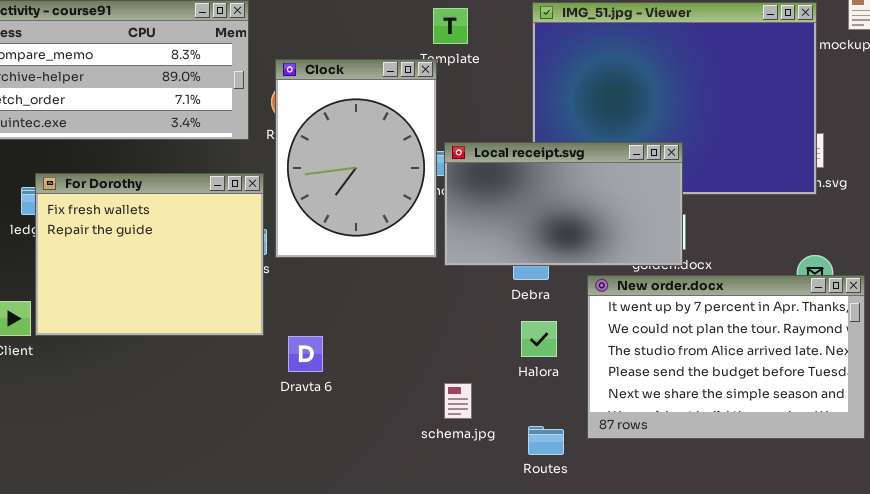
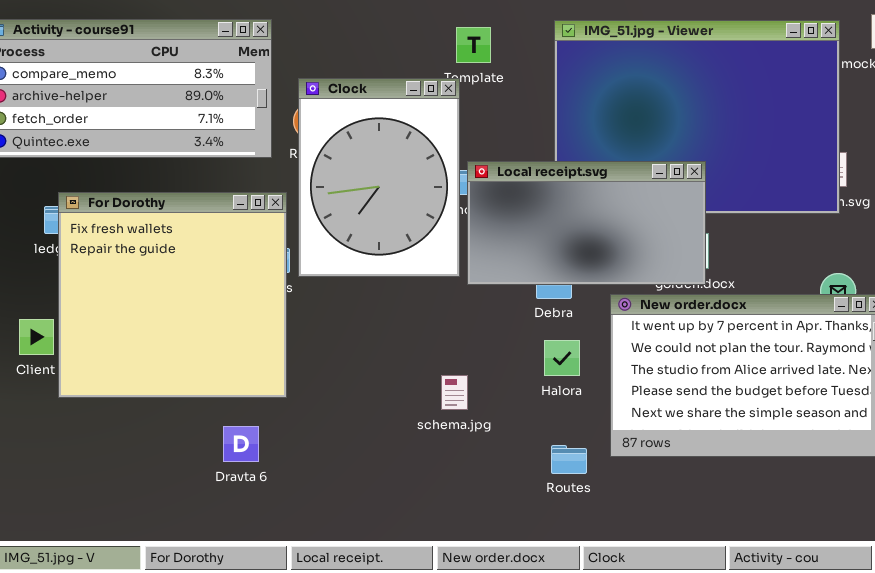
For Dorothy: [35,173,264,336] -> [58,192,287,398], resized
Dravta 6: [288,336,323,372] -> [223,426,259,462], moved
schema.jpg: [444,383,472,419] -> [441,375,468,410], moved

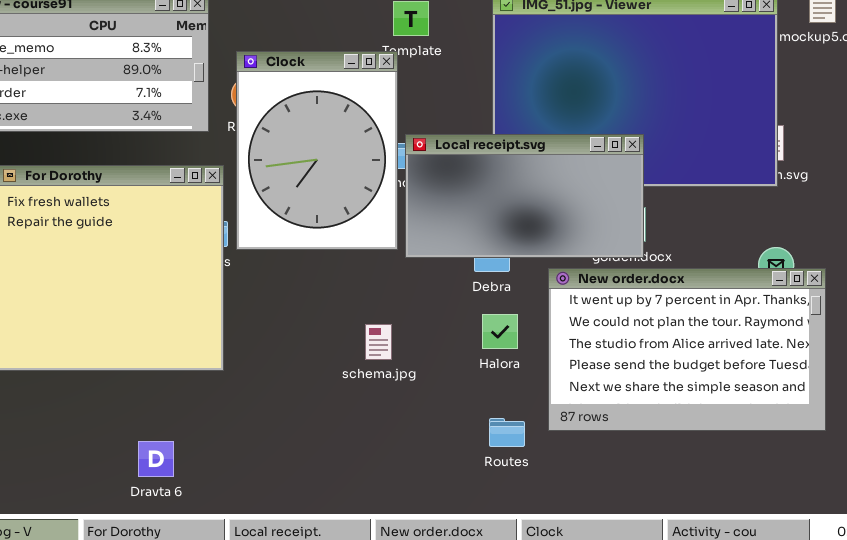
schema.jpg: [441,375,468,410] -> [365,324,392,360], moved
Dravta 6: [223,426,259,462] -> [138,441,174,477], moved

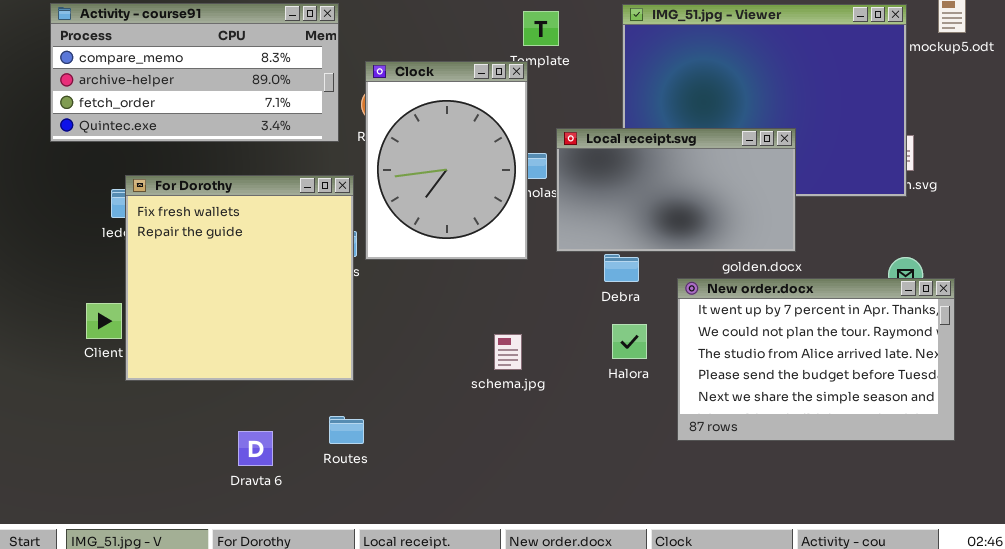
Local receipt.svg: [405,134,644,258] -> [556,128,796,252], moved
Routes: [489,418,525,447] -> [329,416,364,444], moved
Dravta 6: [138,441,174,477] -> [238,431,273,466], moved

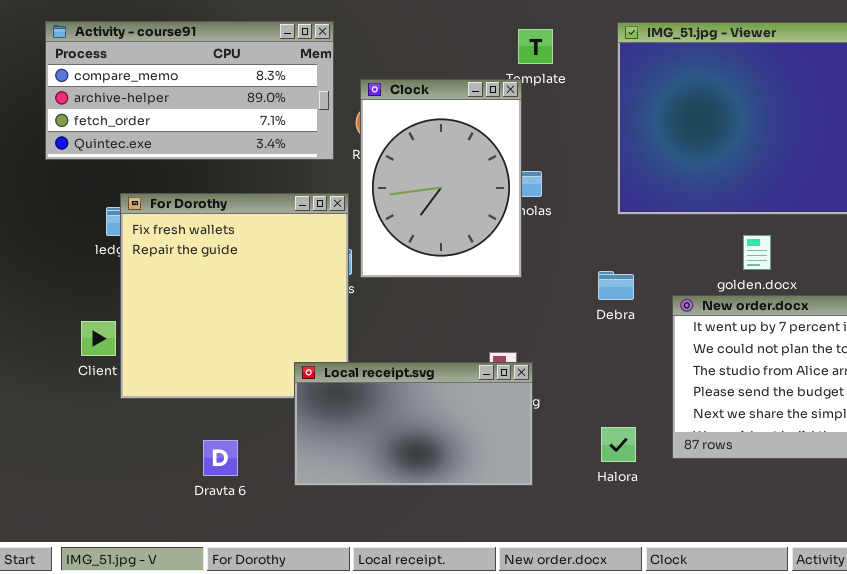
Local receipt.svg: [556,128,796,252] -> [294,362,533,486], moved
Halora: [612,324,647,359] -> [601,427,636,462], moved
Dravta 6: [238,431,273,466] -> [203,440,238,476], moved

